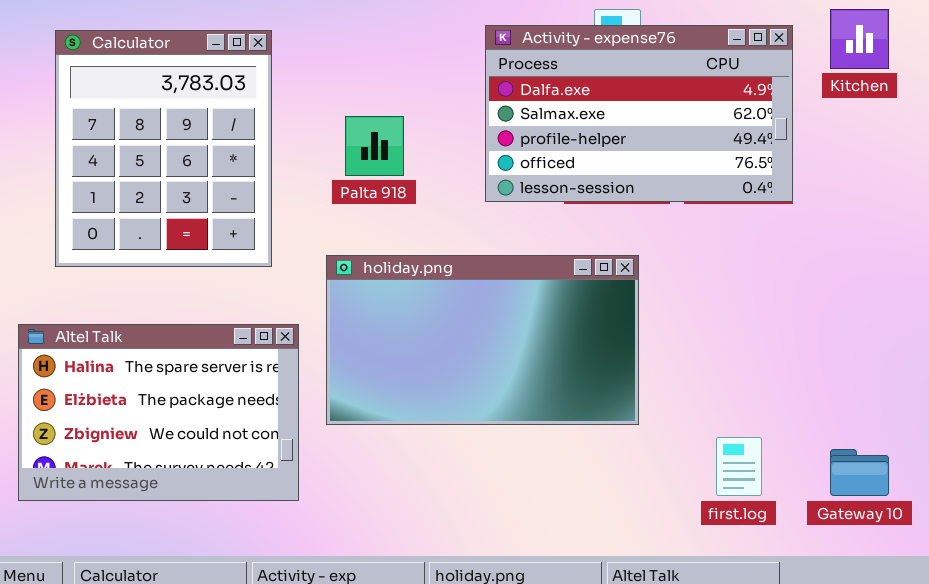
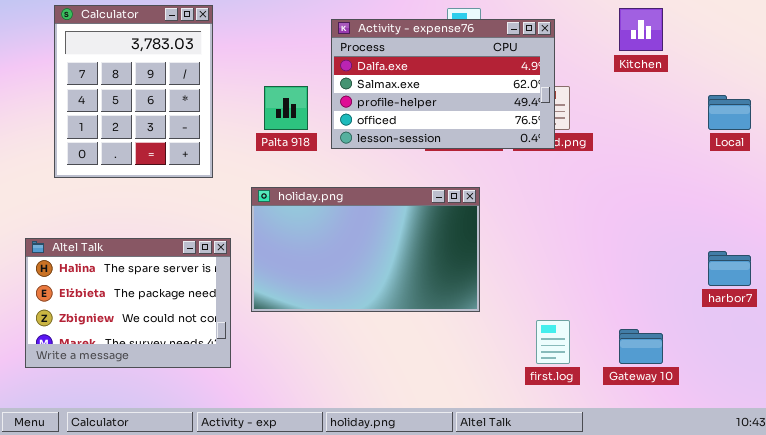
Activity - expense76: [485,25,793,202] -> [331,19,555,149], moved
Calculator: [55,30,272,267] -> [54,5,213,178], moved

